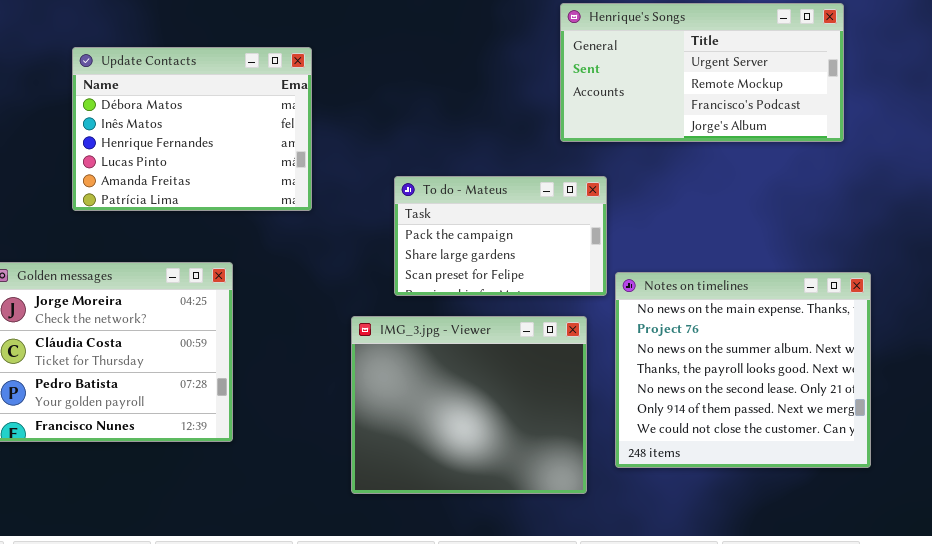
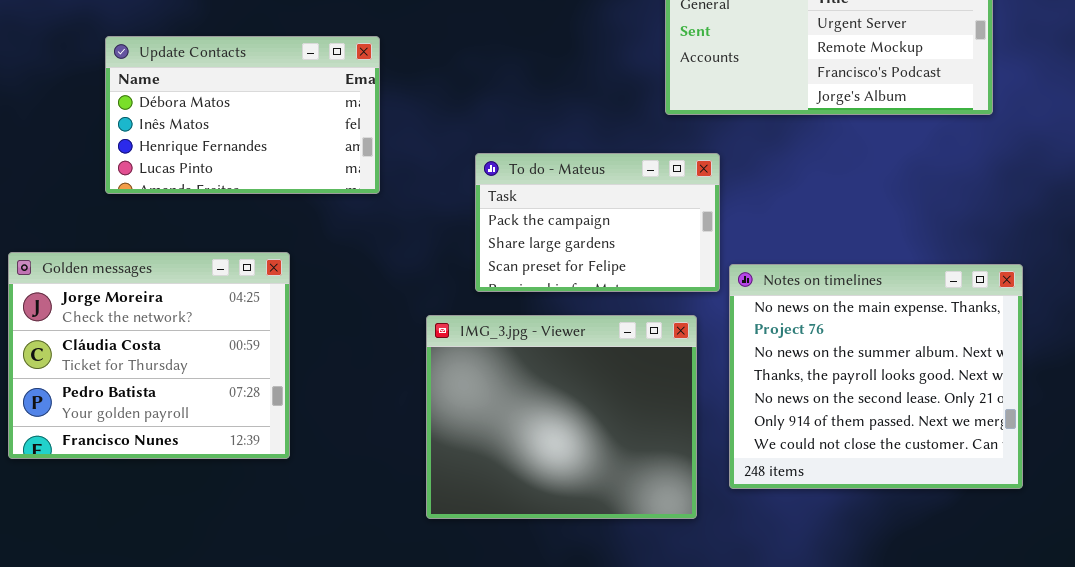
Update Contacts: [72,47,312,211] -> [105,36,380,194], resized

